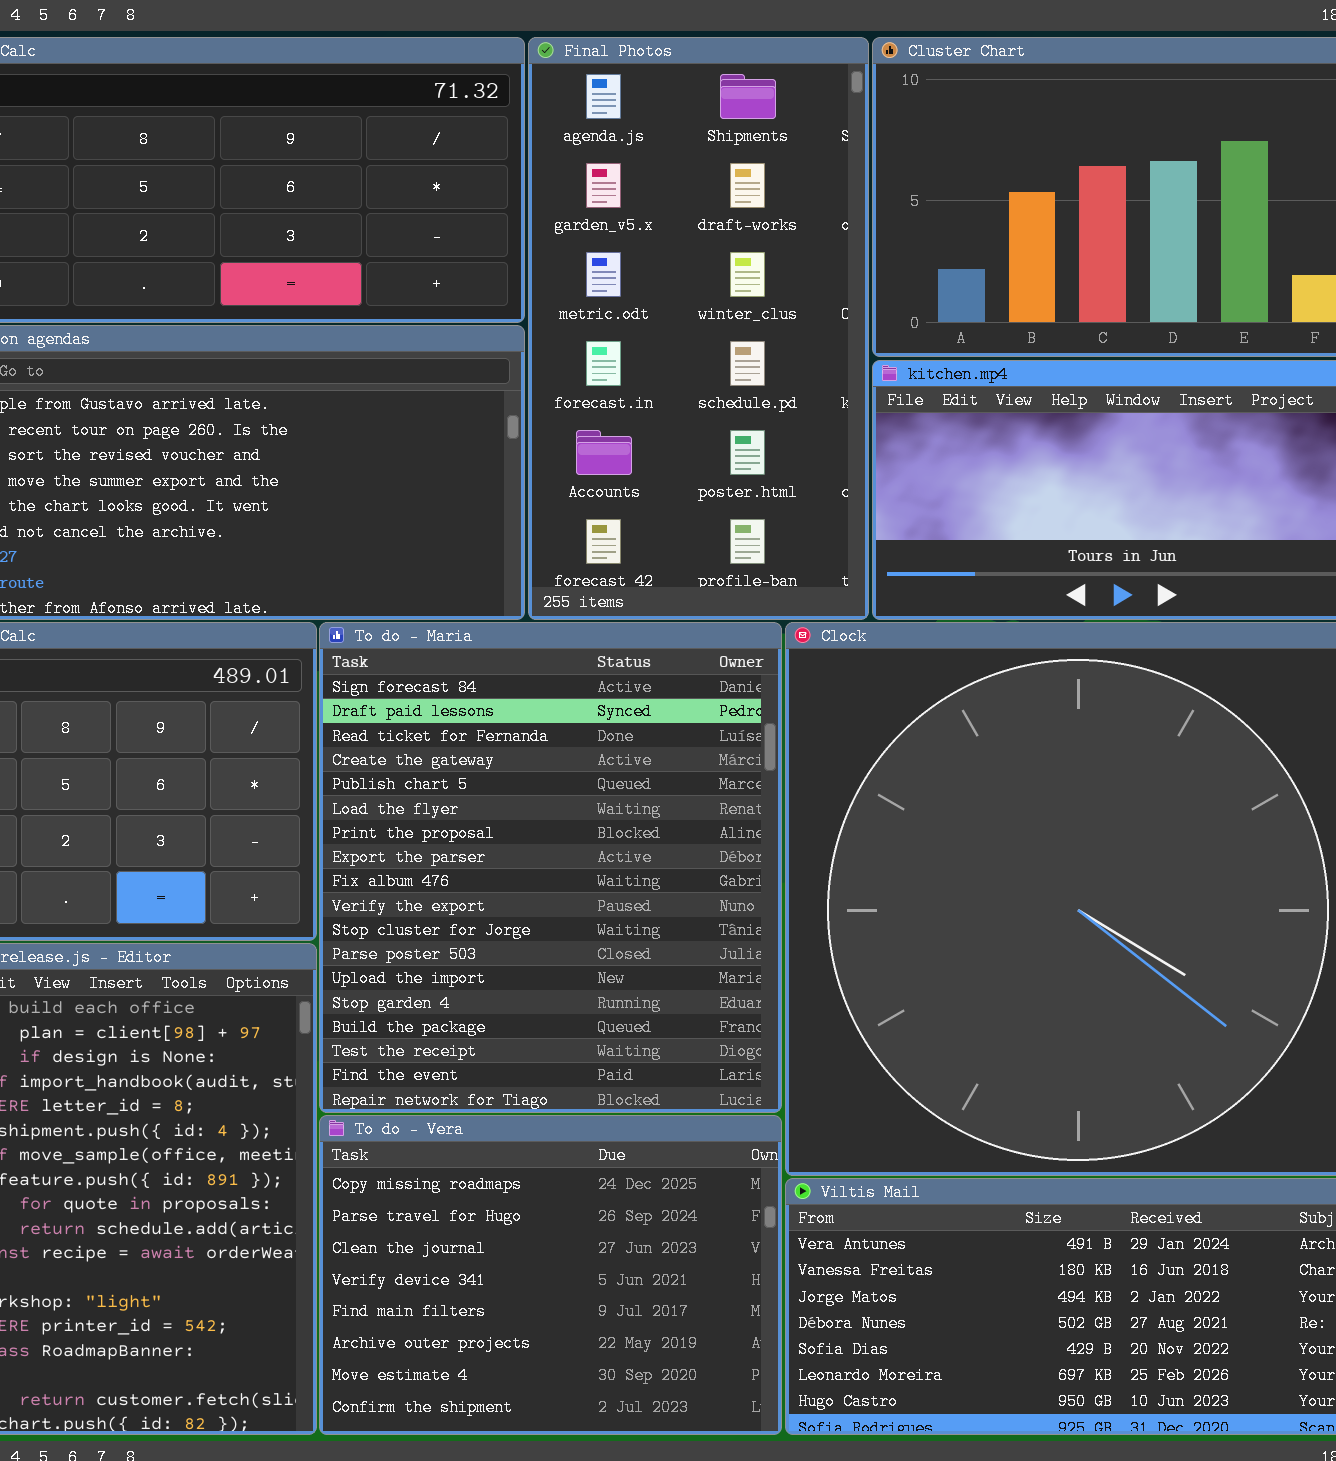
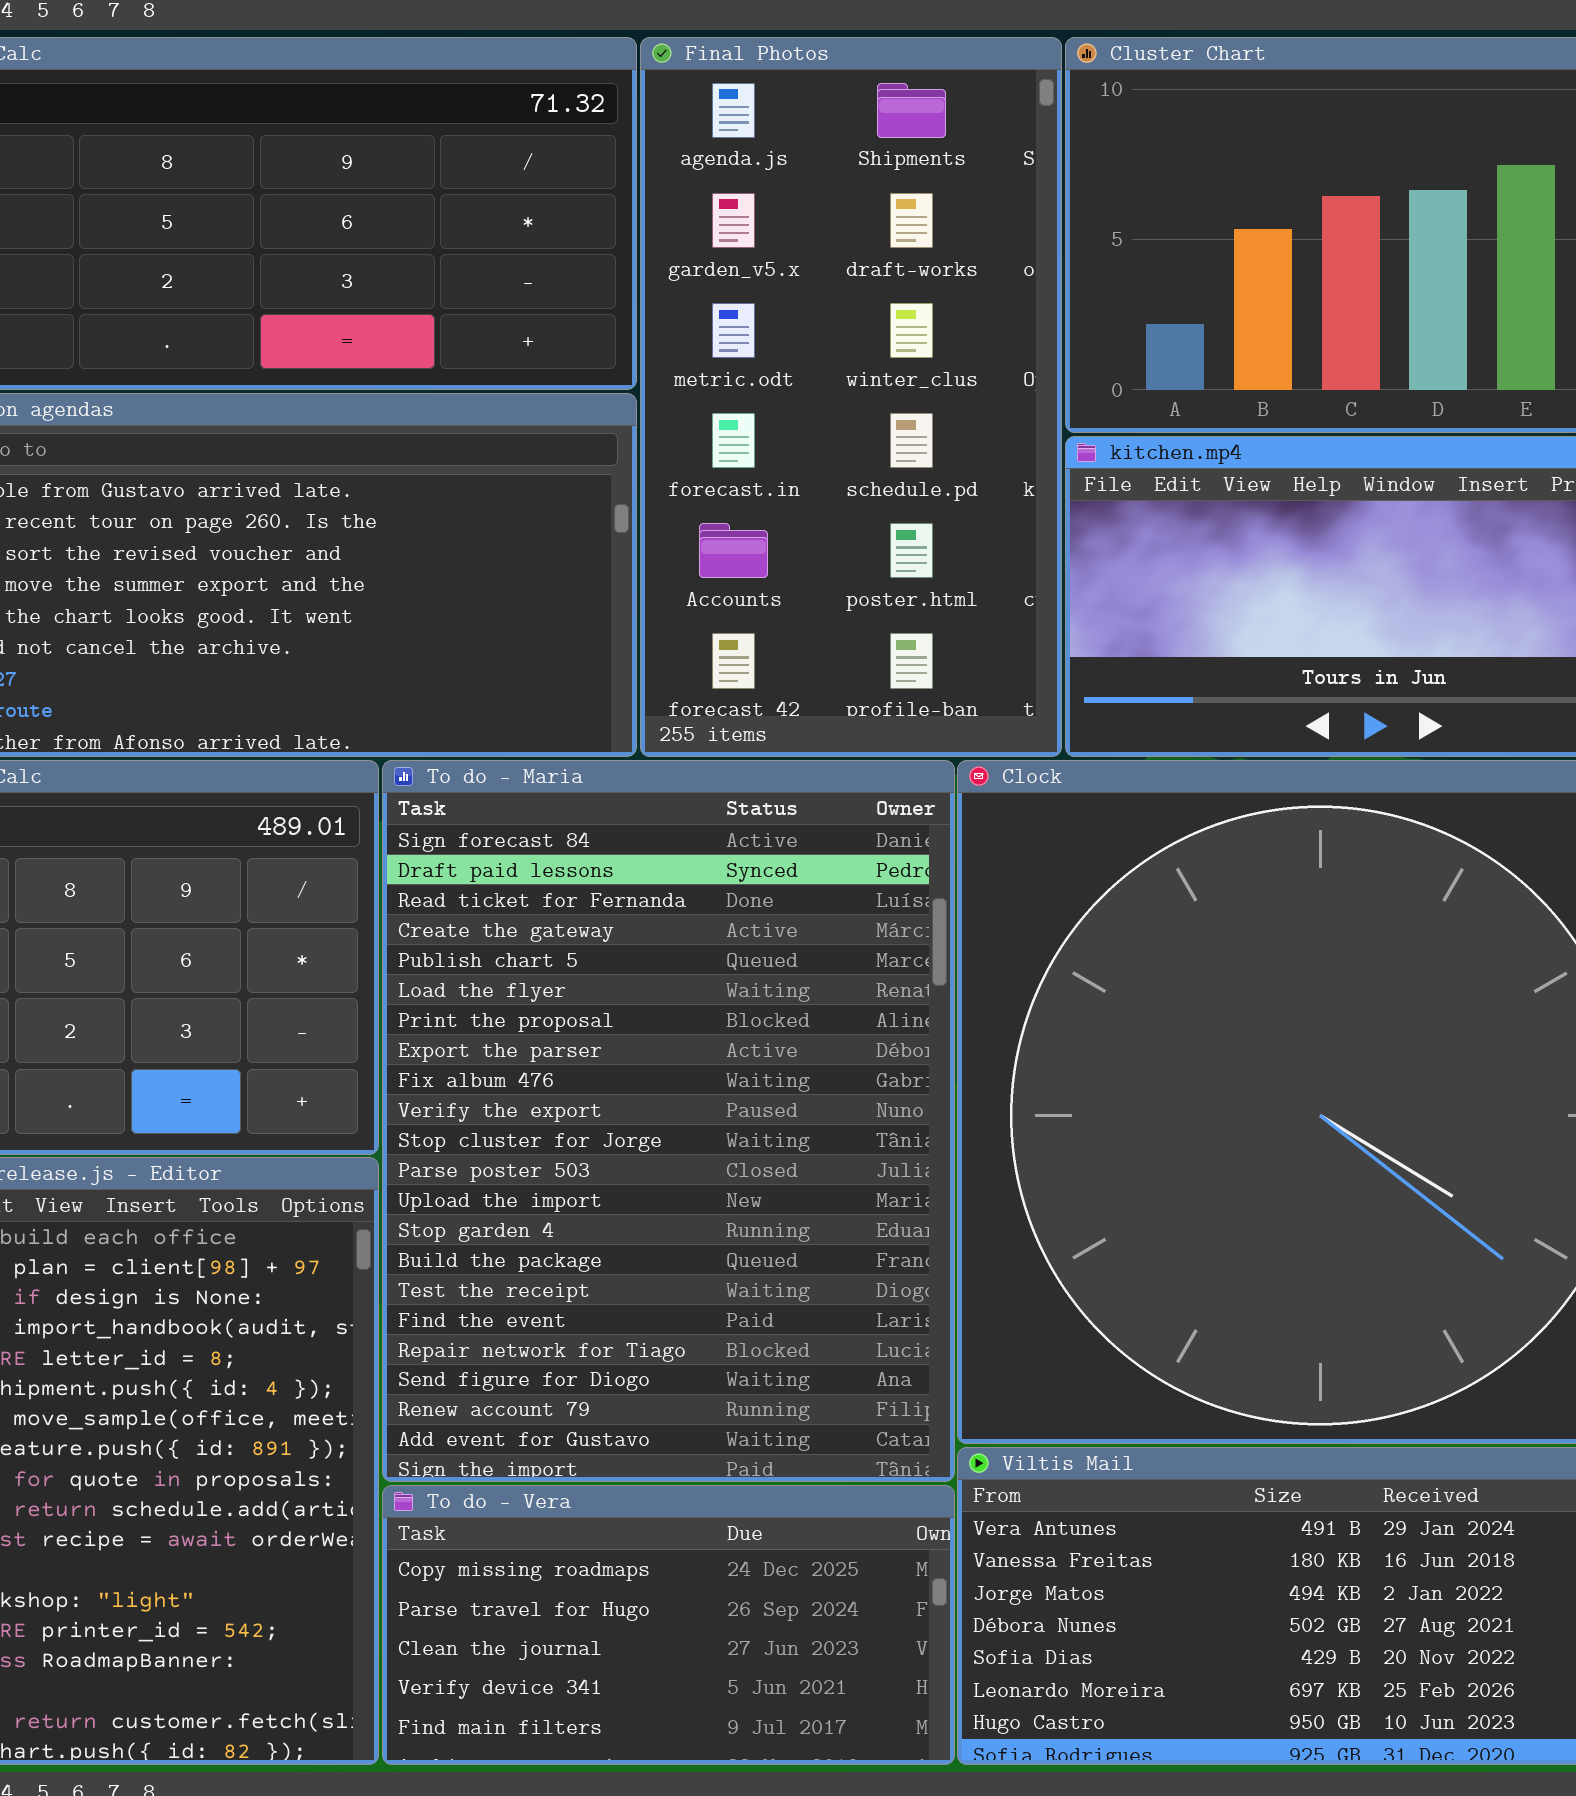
To do - Maria: [319,622,782,1113] -> [382,760,955,1482], resized
To do - Vera: [319,1115,782,1435] -> [382,1485,955,1765], resized

